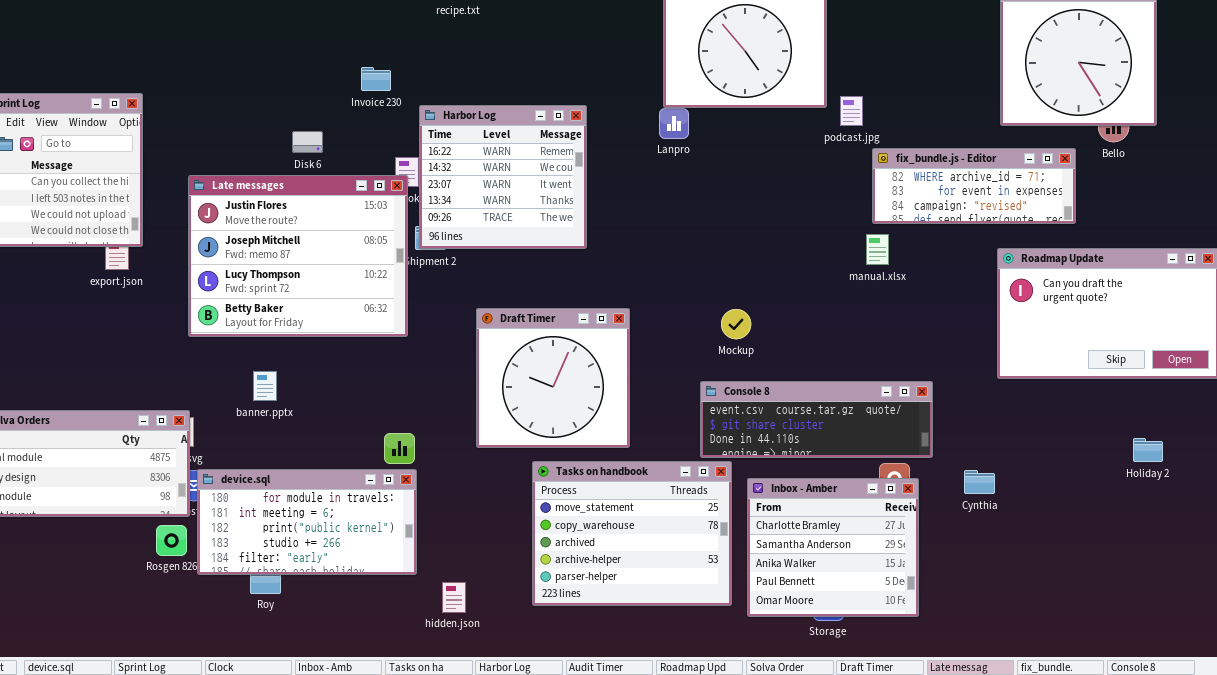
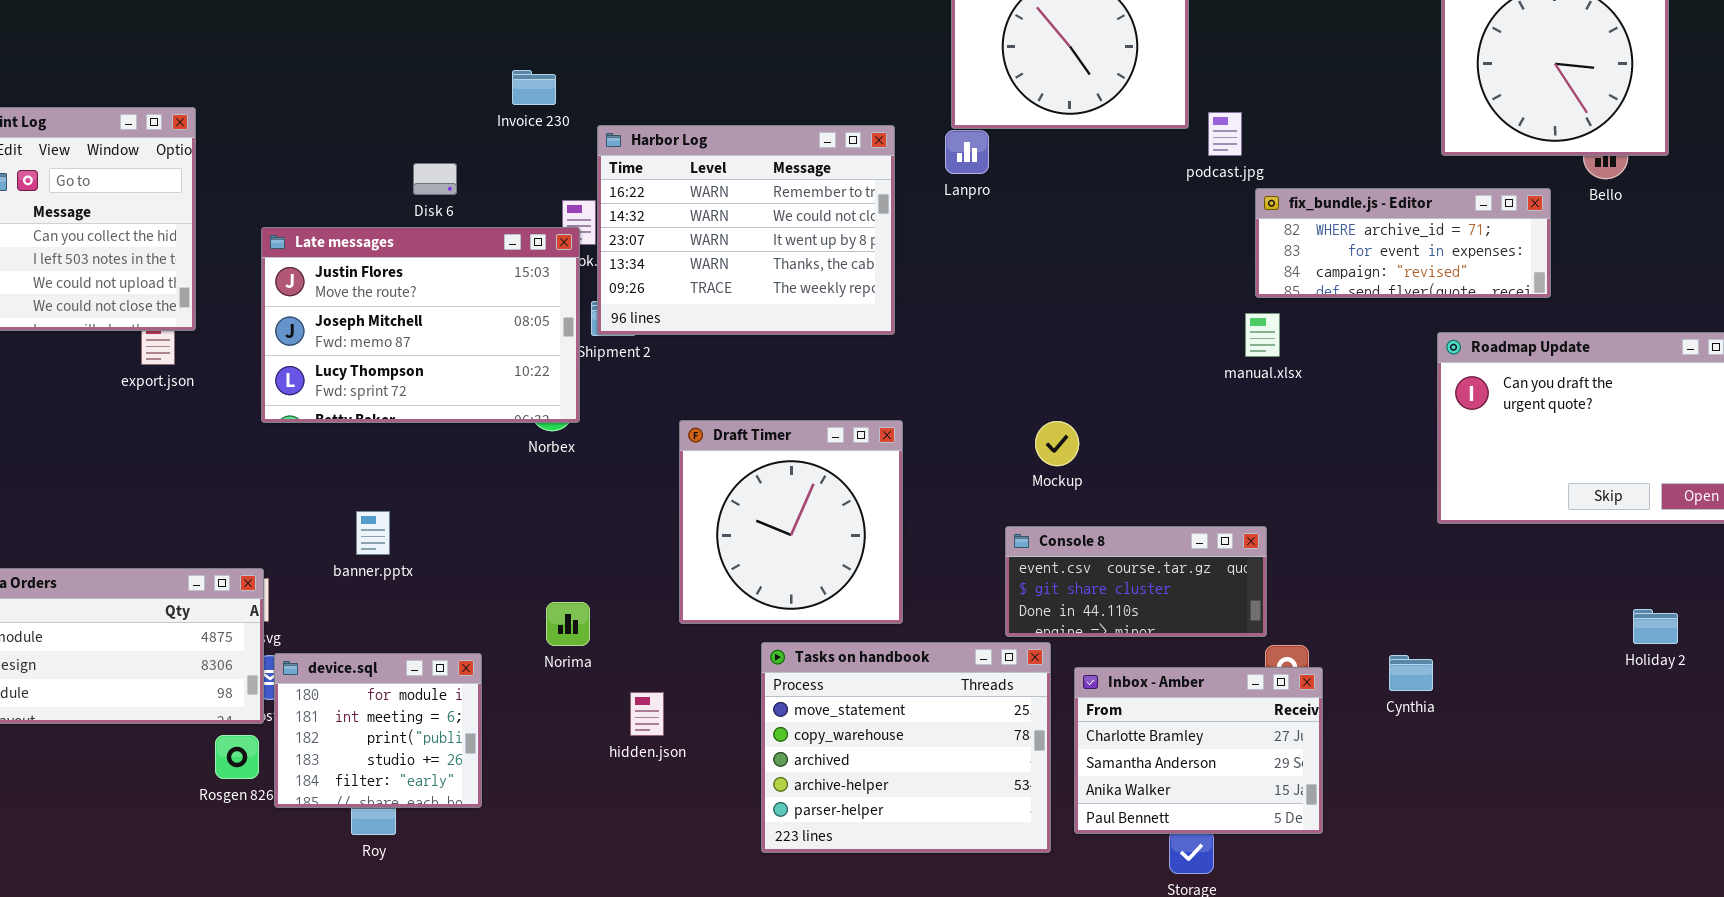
Harbor Log: [419,105,587,249] -> [597,125,895,335], resized
Late messages: [188,175,408,337] -> [261,227,580,423], resized
Console 8: [700,381,933,458] -> [1005,526,1267,637], resized
device.sql: [197,469,417,575] -> [274,653,482,808], resized
Inbox - Amber: [747,478,919,617] -> [1074,667,1323,834], resized
hidden.json: [442,582,466,613] -> [630,692,664,736], moved

